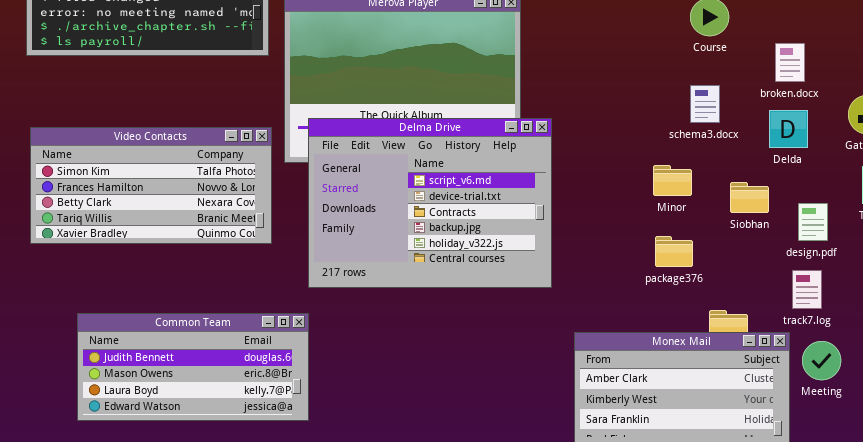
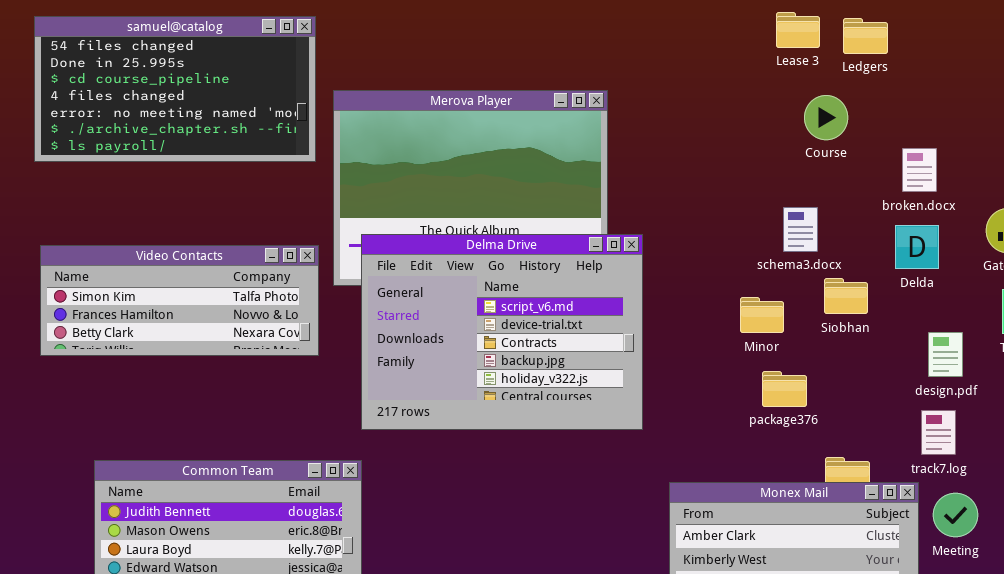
schema3.docx: [690,85,720,123] -> [783,207,818,252], moved
Video Contacts: [30,127,272,244] -> [40,245,319,356], resized
Minor: [653,165,692,196] -> [740,297,784,333], moved
Siobhan: [730,182,769,213] -> [824,278,868,314], moved

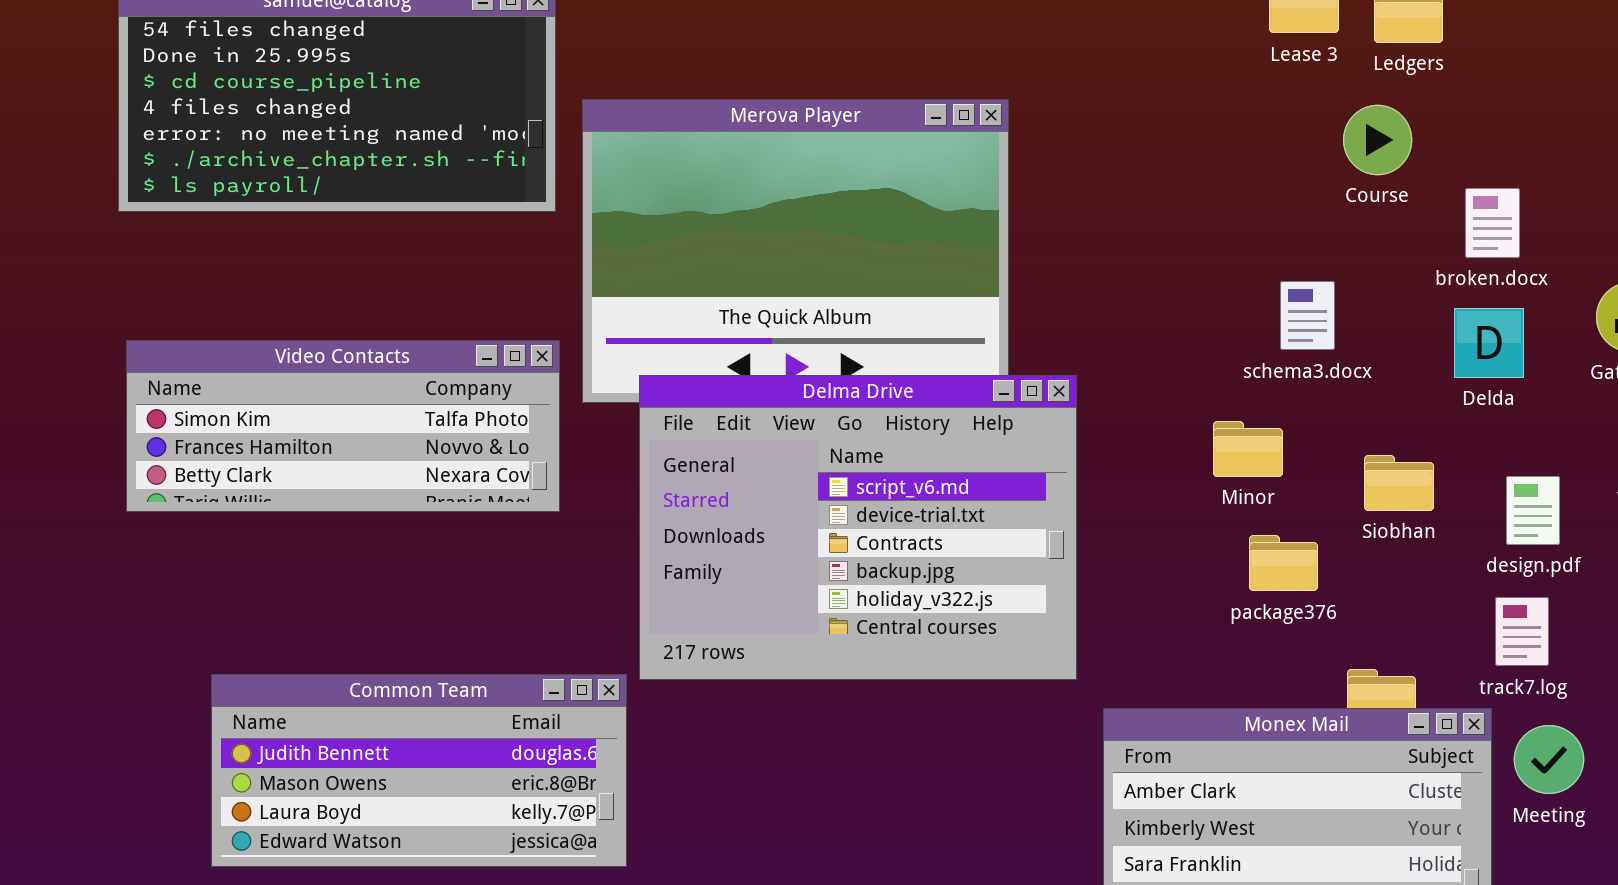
Course: [804,95,848,140] -> [1343,105,1412,175], moved
Delma Drive: [361,234,643,430] -> [639,375,1077,680], moved
Siobhan: [824,278,868,314] -> [1364,455,1434,511], moved

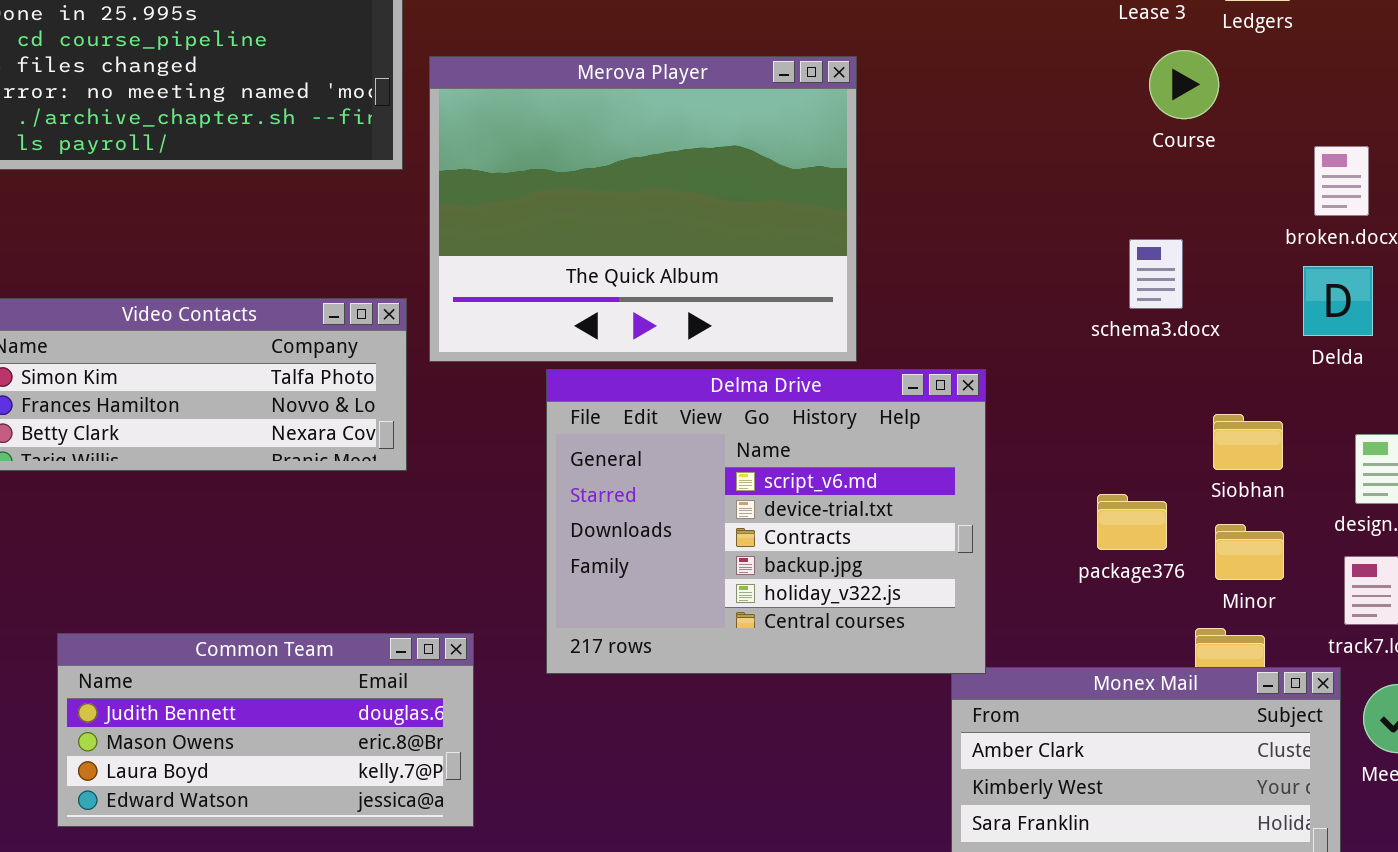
Course: [1343,105,1412,175] -> [1149,50,1219,119], moved
Delma Drive: [639,375,1077,680] -> [546,369,986,674], moved
Minor: [1213,421,1283,477] -> [1215,524,1284,580], moved

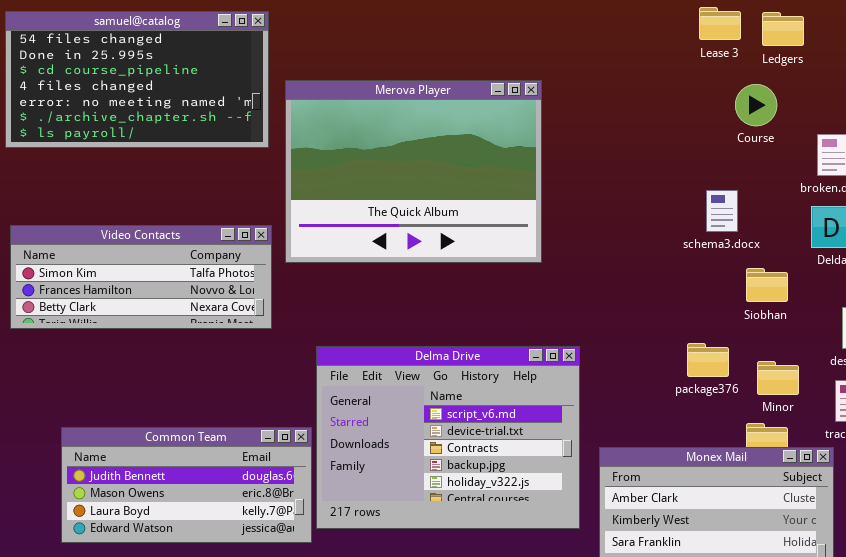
Course: [1149,50,1219,119] -> [735,84,777,126], moved
Delma Drive: [546,369,986,674] -> [316,346,580,529], moved
Siobhan: [1213,414,1283,470] -> [746,268,788,302], moved

